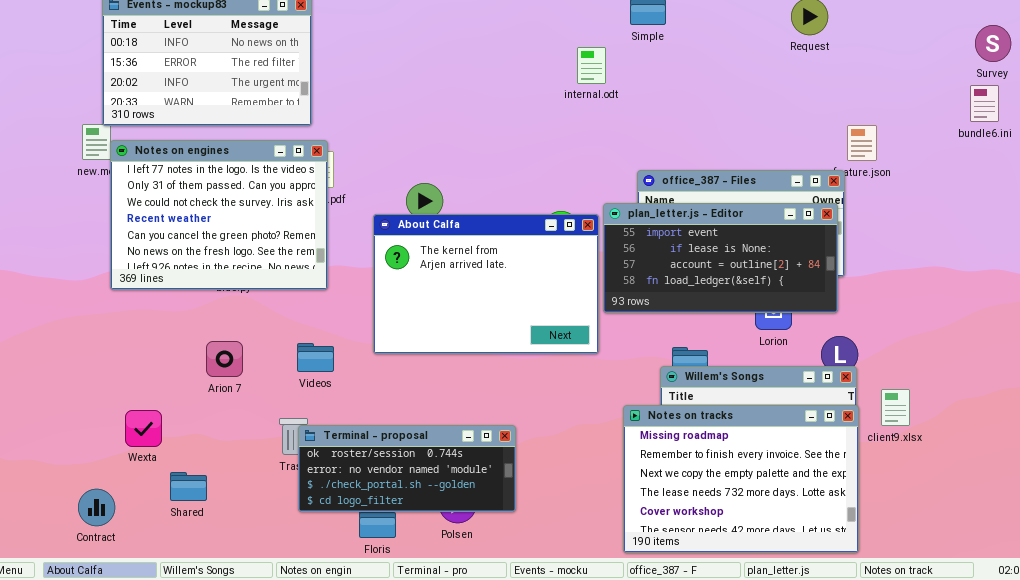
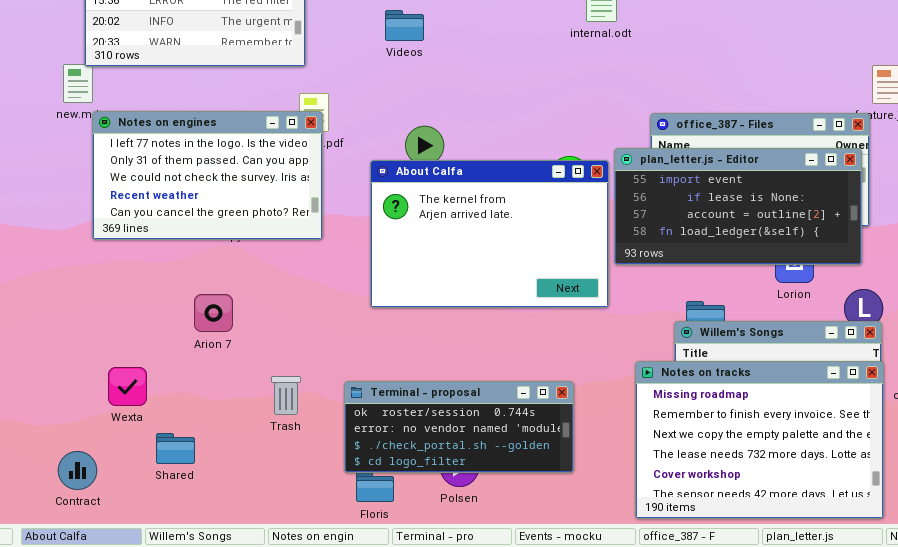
Notes on engines: [110,140,328,290] -> [92,111,323,240], resized
Videos: [297,343,334,372] -> [385,10,424,41], moved
Terminal - proposal: [298,425,516,512] -> [344,381,574,473], moved

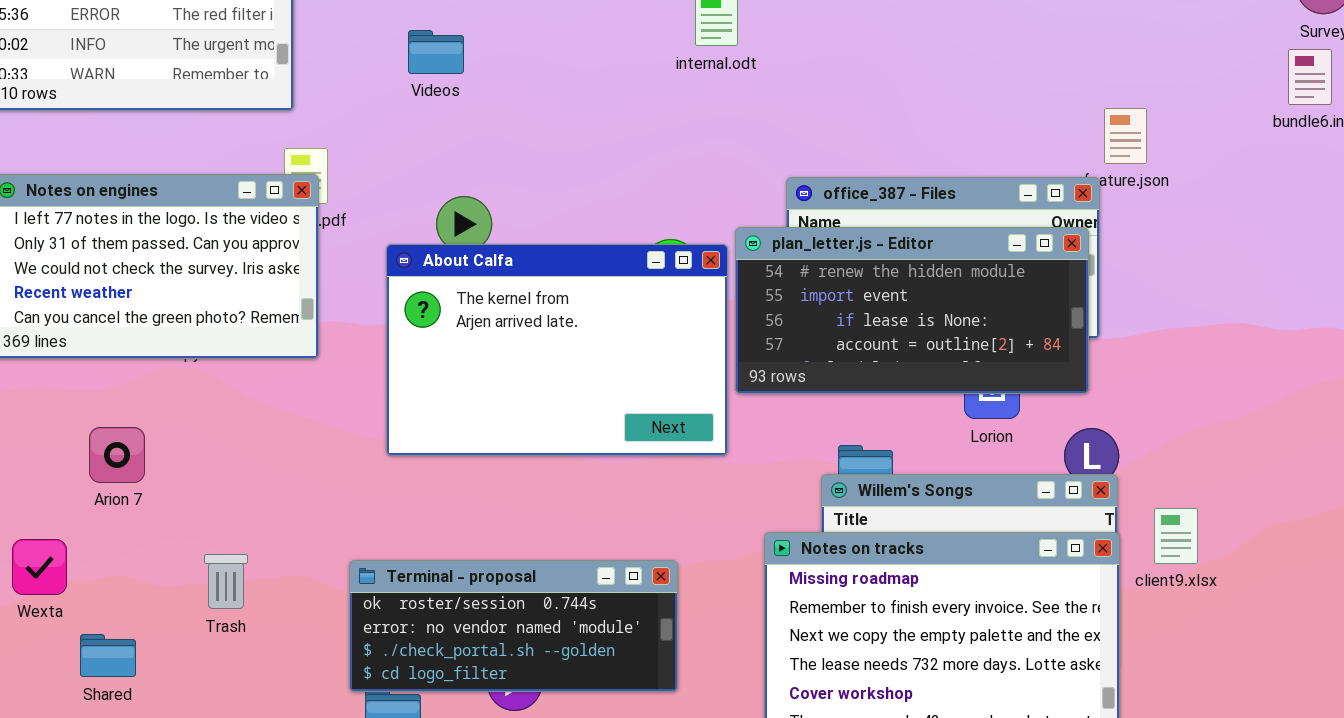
plan_letter.js - Editor: [614,148,862,265] -> [735,227,1089,394], scrolled up 1 row
Arion 7: [194,294,233,332] -> [89,427,145,483], moved
Trash: [271,376,301,415] -> [204,554,248,609], moved

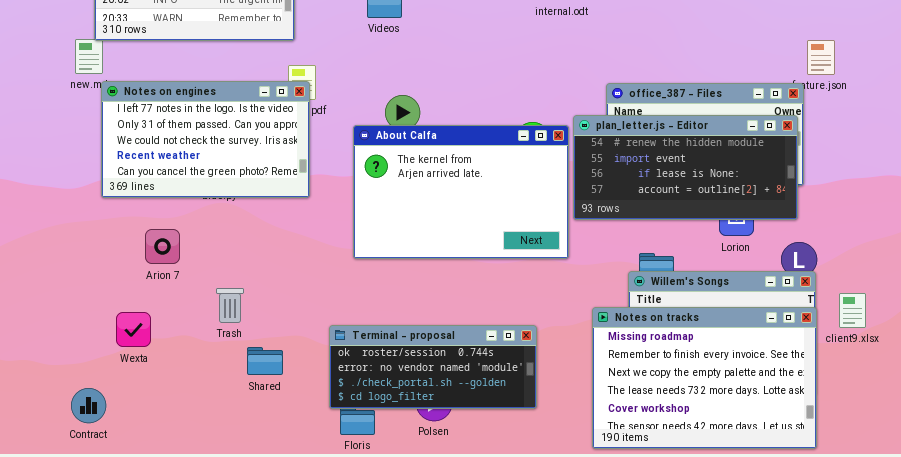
Arion 7: [89,427,145,483] -> [145,229,180,264], moved
Trash: [204,554,248,609] -> [216,288,244,323], moved
Shared: [80,634,136,677] -> [247,347,283,375], moved

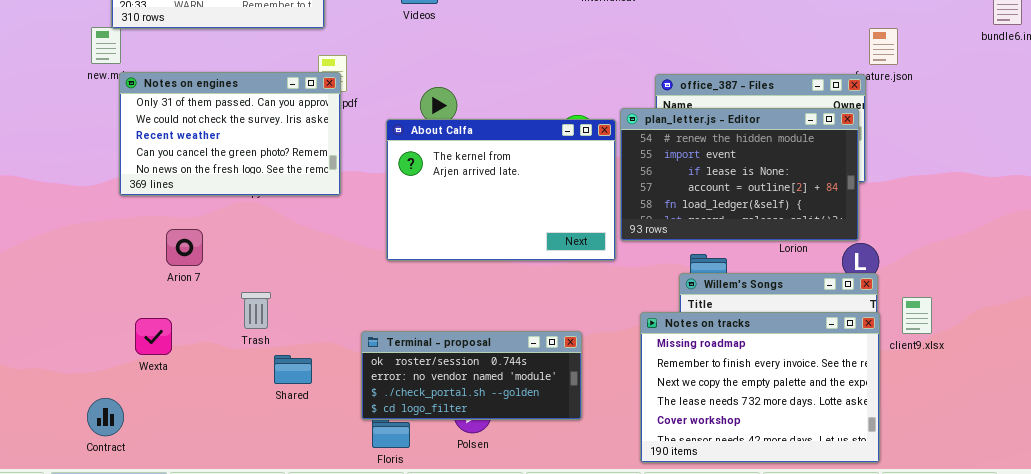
Notes on engines: [101,81,310,198] -> [119,72,341,196], scrolled down 1 row
plan_letter.js - Editor: [573,115,798,220] -> [620,108,859,241], resized

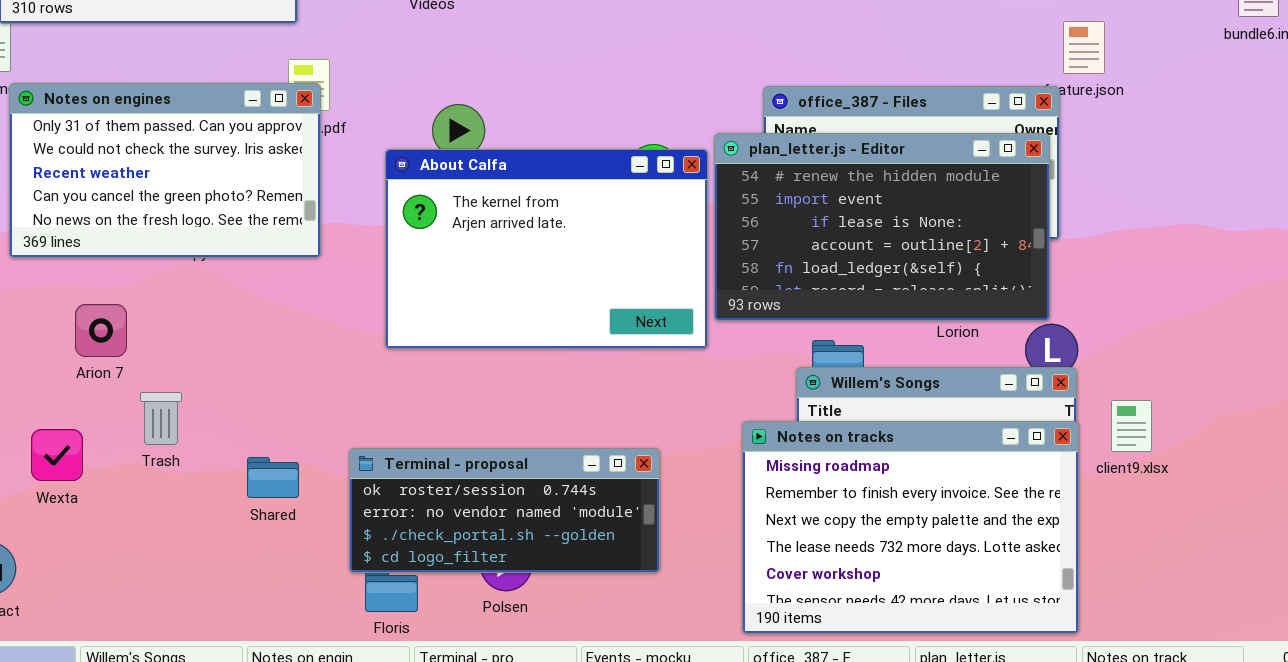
Trash: [241,292,271,329] -> [140,392,182,445], moved
Shared: [274,355,312,384] -> [247,457,299,498], moved

